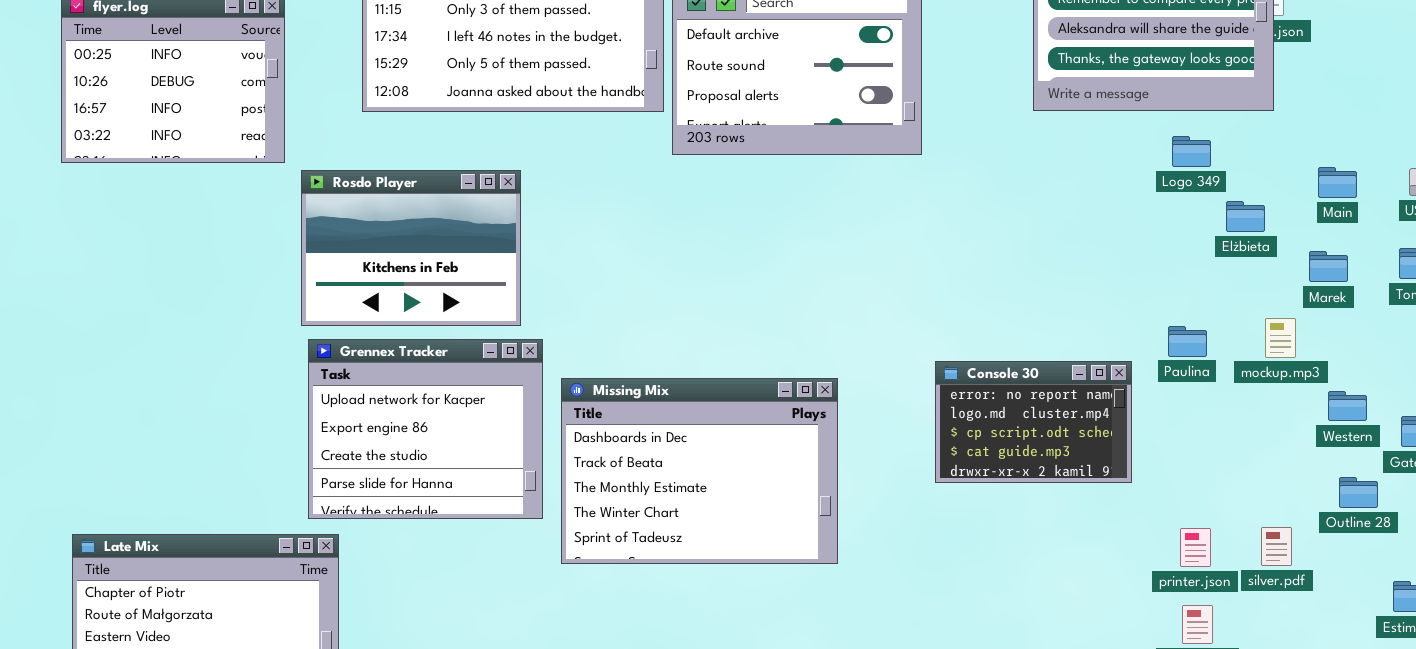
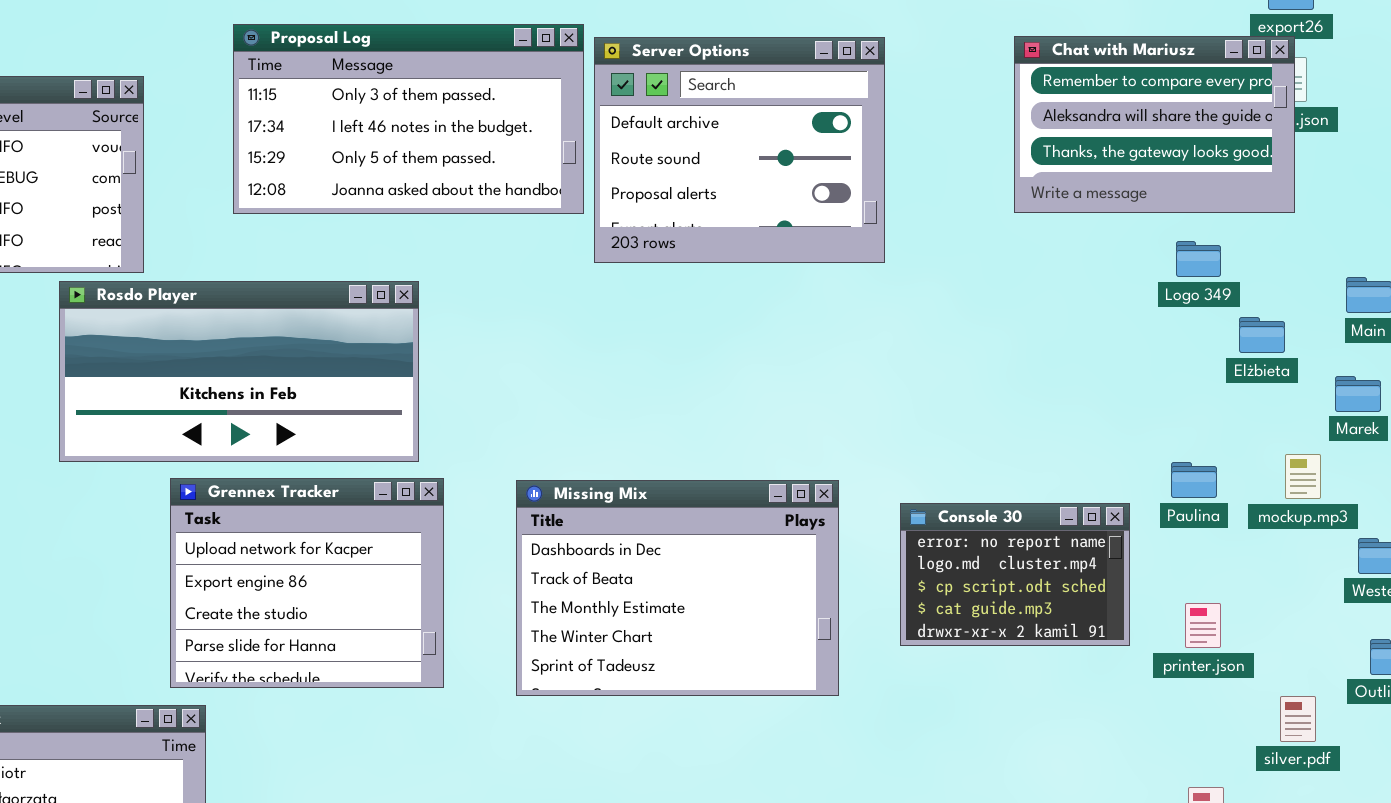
Rosdo Player: [301,170,521,326] -> [59,281,419,462], resized
Missing Mix: [561,378,838,564] -> [516,480,839,696], moved
printer.json: [1180,528,1211,567] -> [1185,603,1221,648], moved

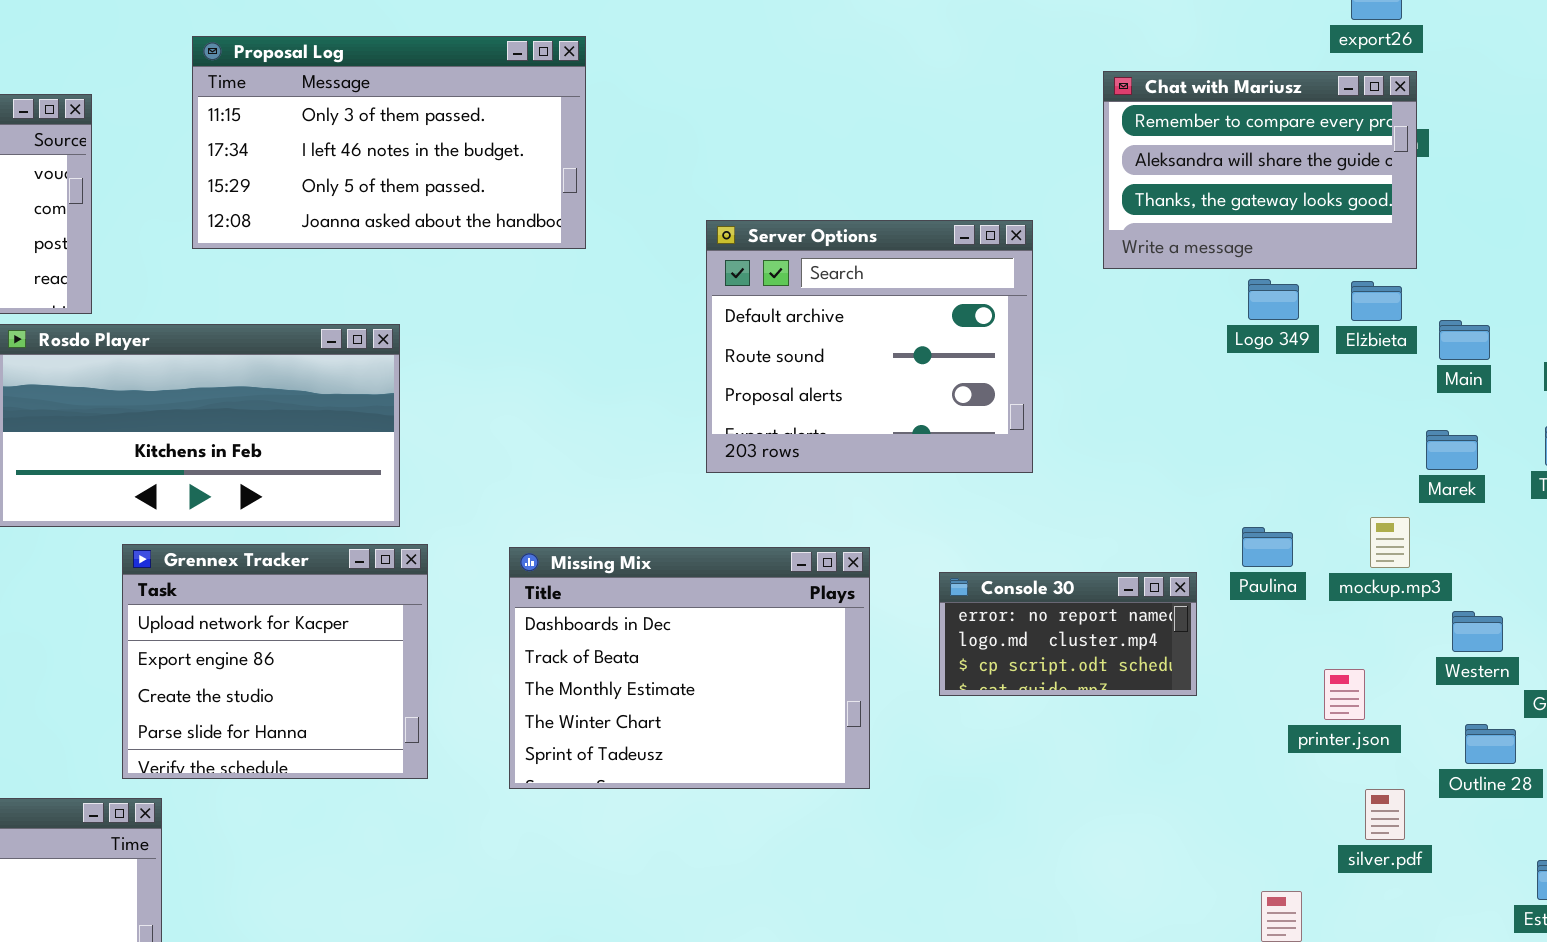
Chat with Mariusz: [1014,36,1295,213] -> [1103,71,1417,269], moved
Server Options: [594,37,885,263] -> [706,220,1033,473], moved
Elżbieta: [1239,317,1285,353] -> [1351,281,1402,321], moved
Console 30: [900,503,1130,646] -> [939,572,1197,696], resized
printer.json: [1185,603,1221,648] -> [1324,669,1365,720], moved

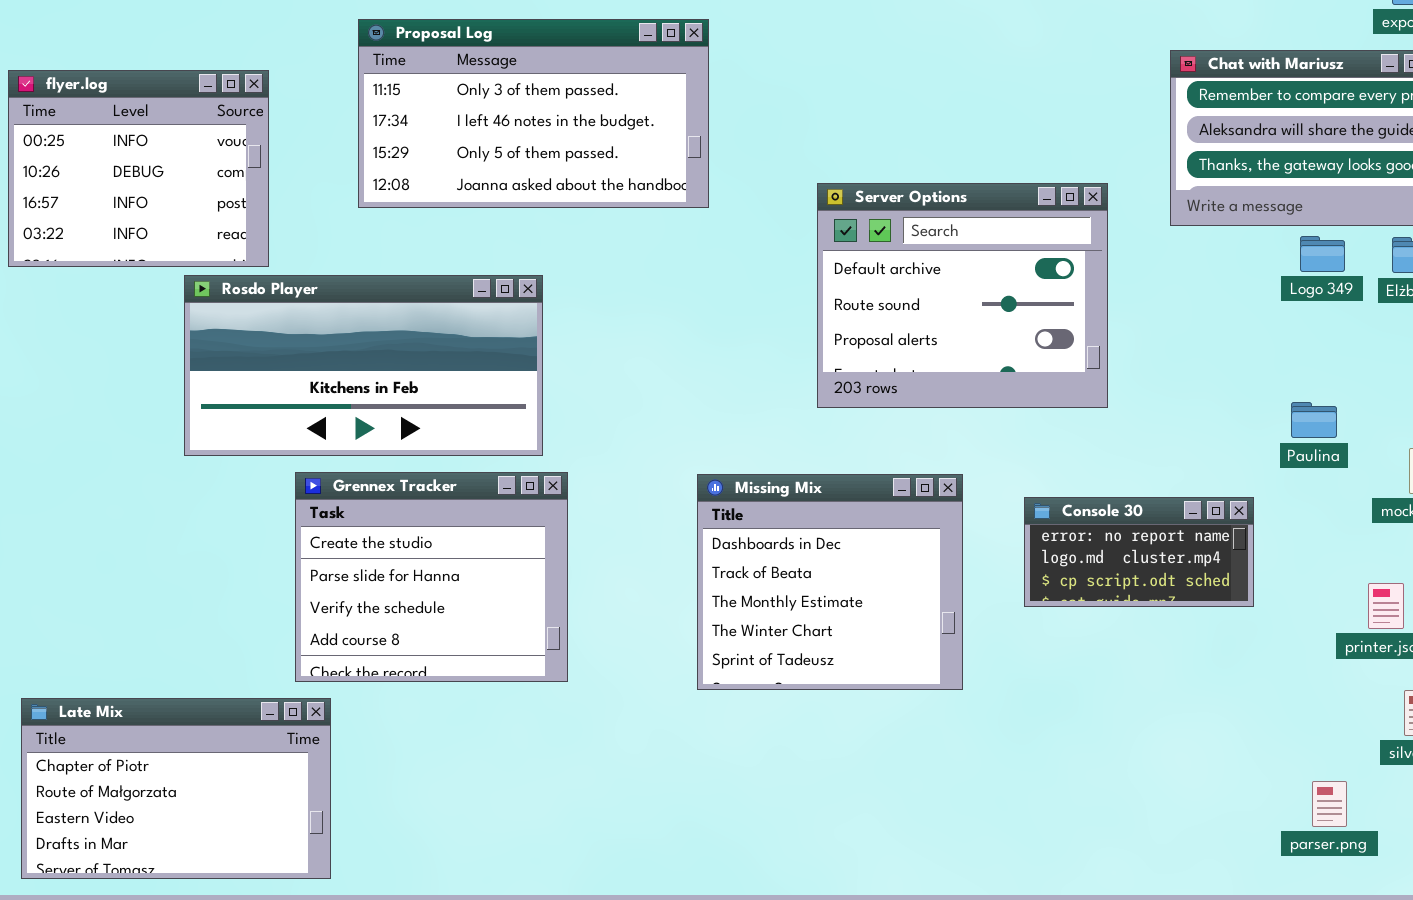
Paulina: [1242,527,1293,567] -> [1291,402,1337,438], moved
Grennex Tracker: [122,544,428,779] -> [295,472,568,682], scrolled down 2 rows
Missing Mix: [509,547,870,789] -> [697,474,963,690], resized

